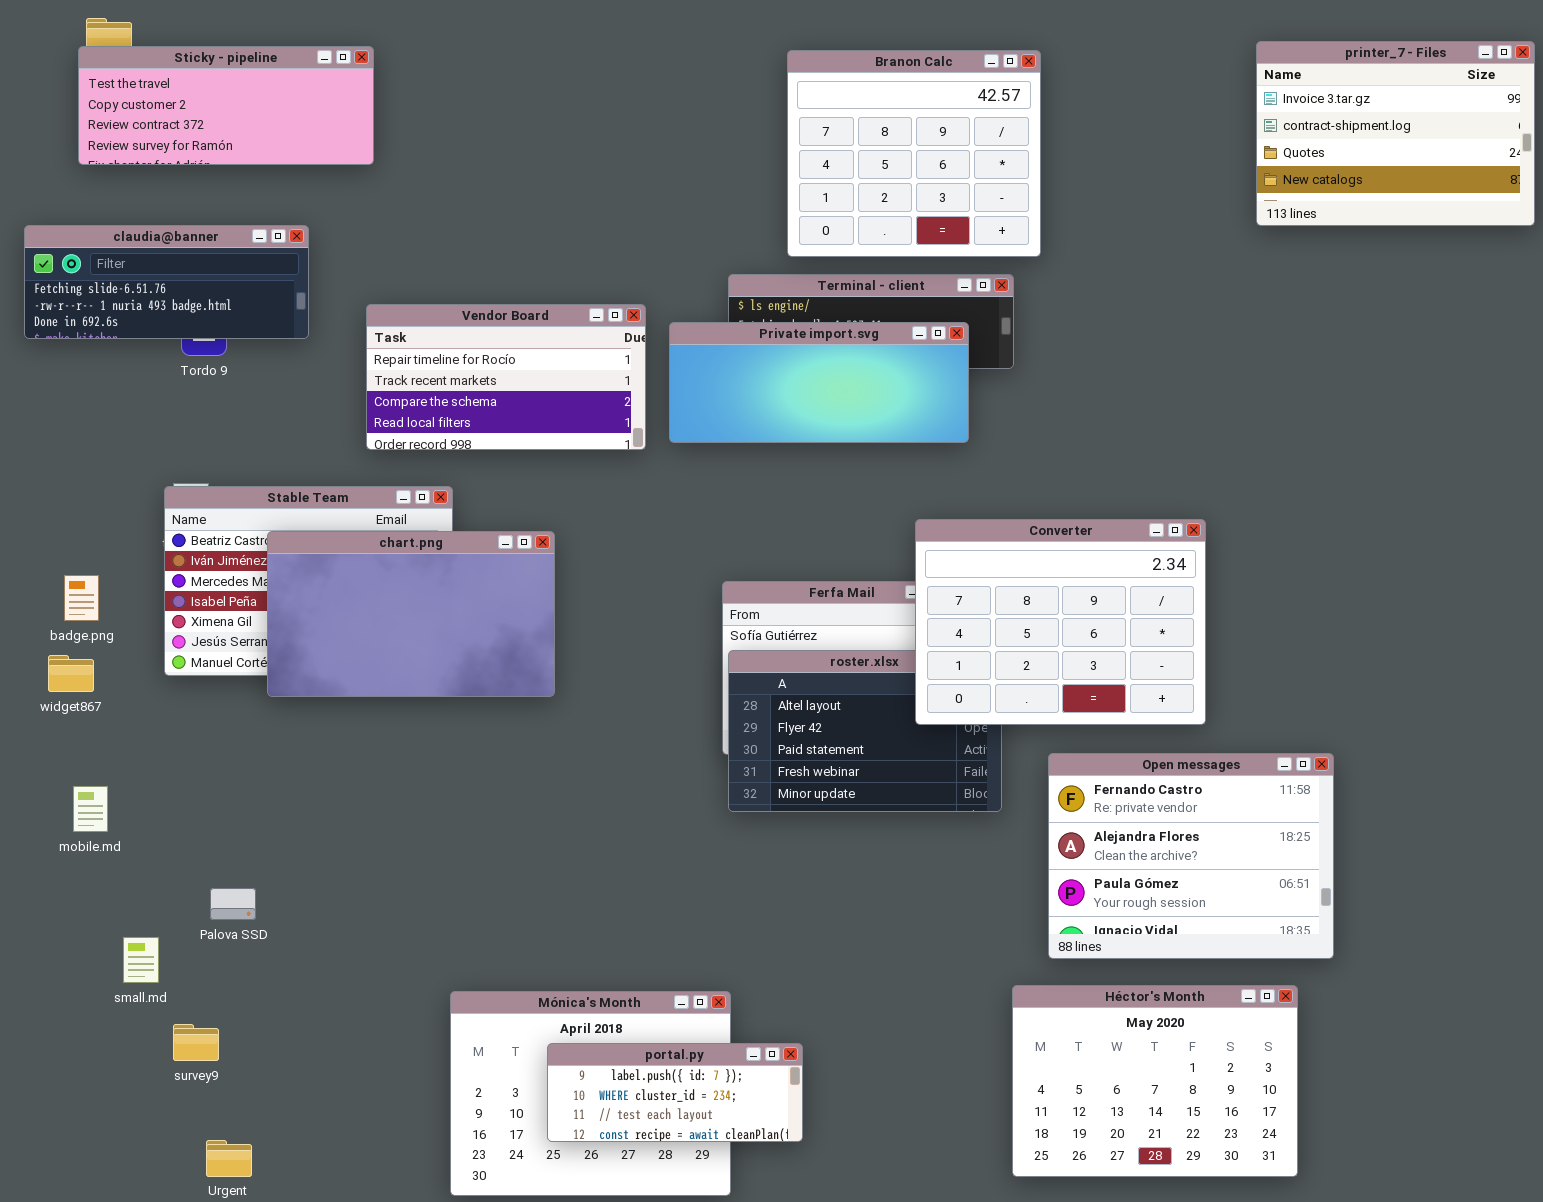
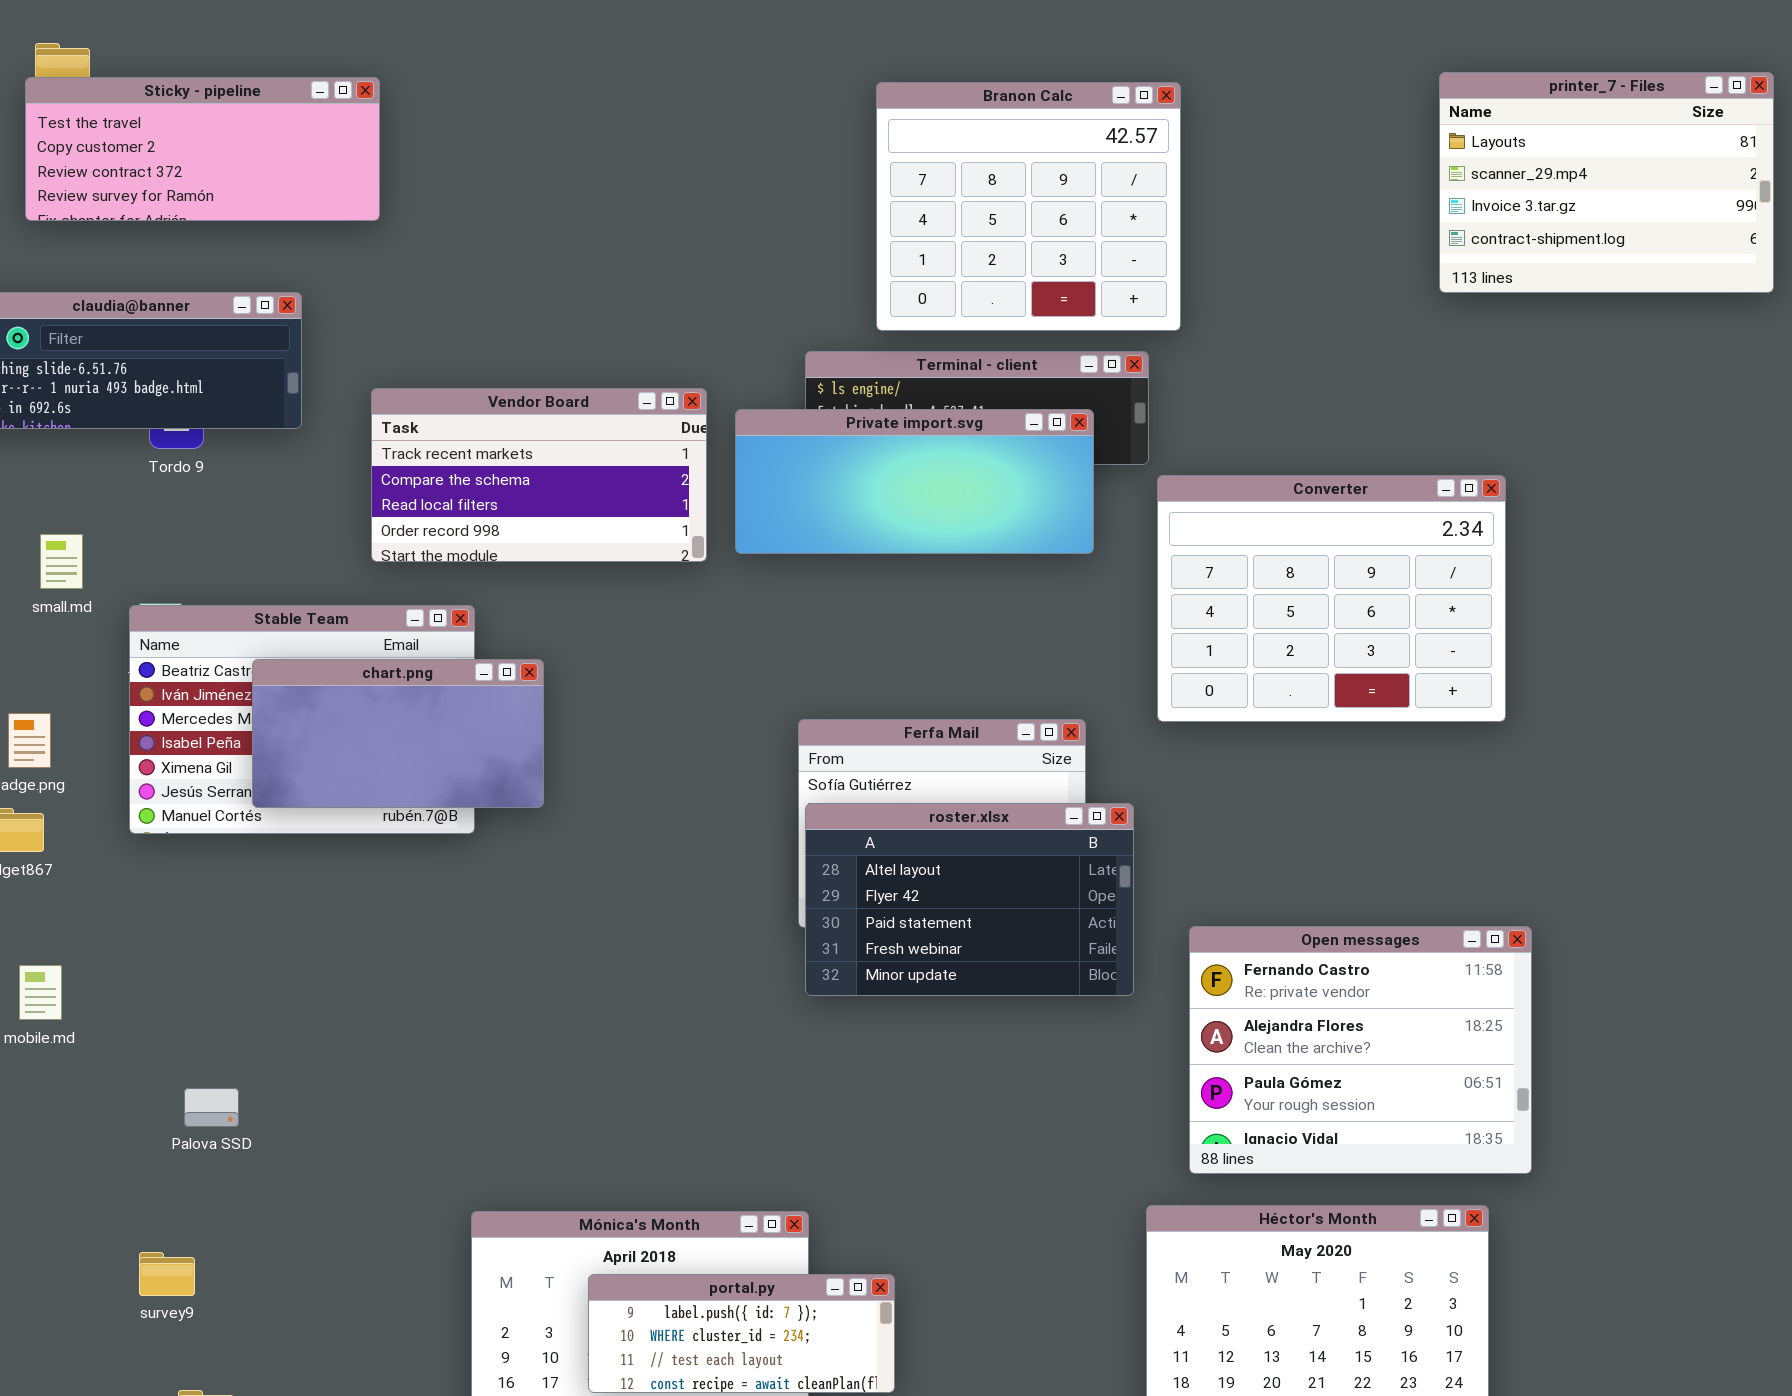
printer_7 - Files: [1256,41,1535,226] -> [1439,72,1774,293], scrolled up 2 rows
Vendor Board: [366,304,646,450] -> [371,388,707,562], scrolled down 1 row
Converter: [915,519,1206,725] -> [1157,475,1506,722], moved
chart.png: [267,531,555,697] -> [252,659,544,808], resized
small.md: [123,937,159,983] -> [40,534,83,589], moved

